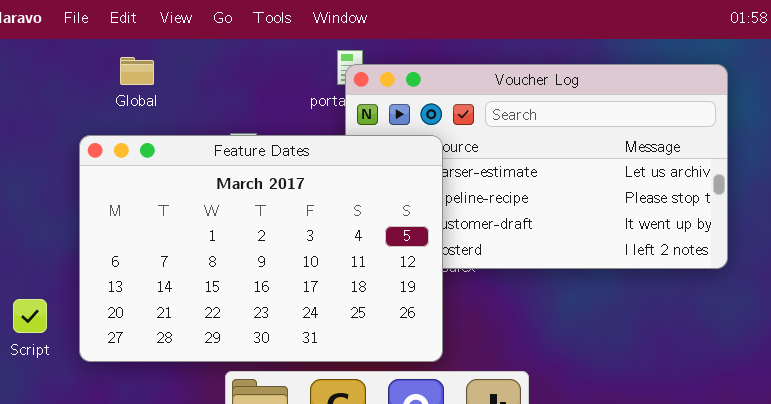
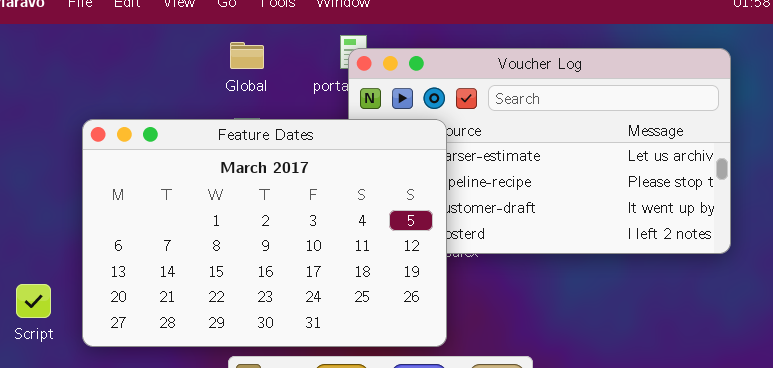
Global: [120,57,154,85] -> [230,42,264,69], moved

